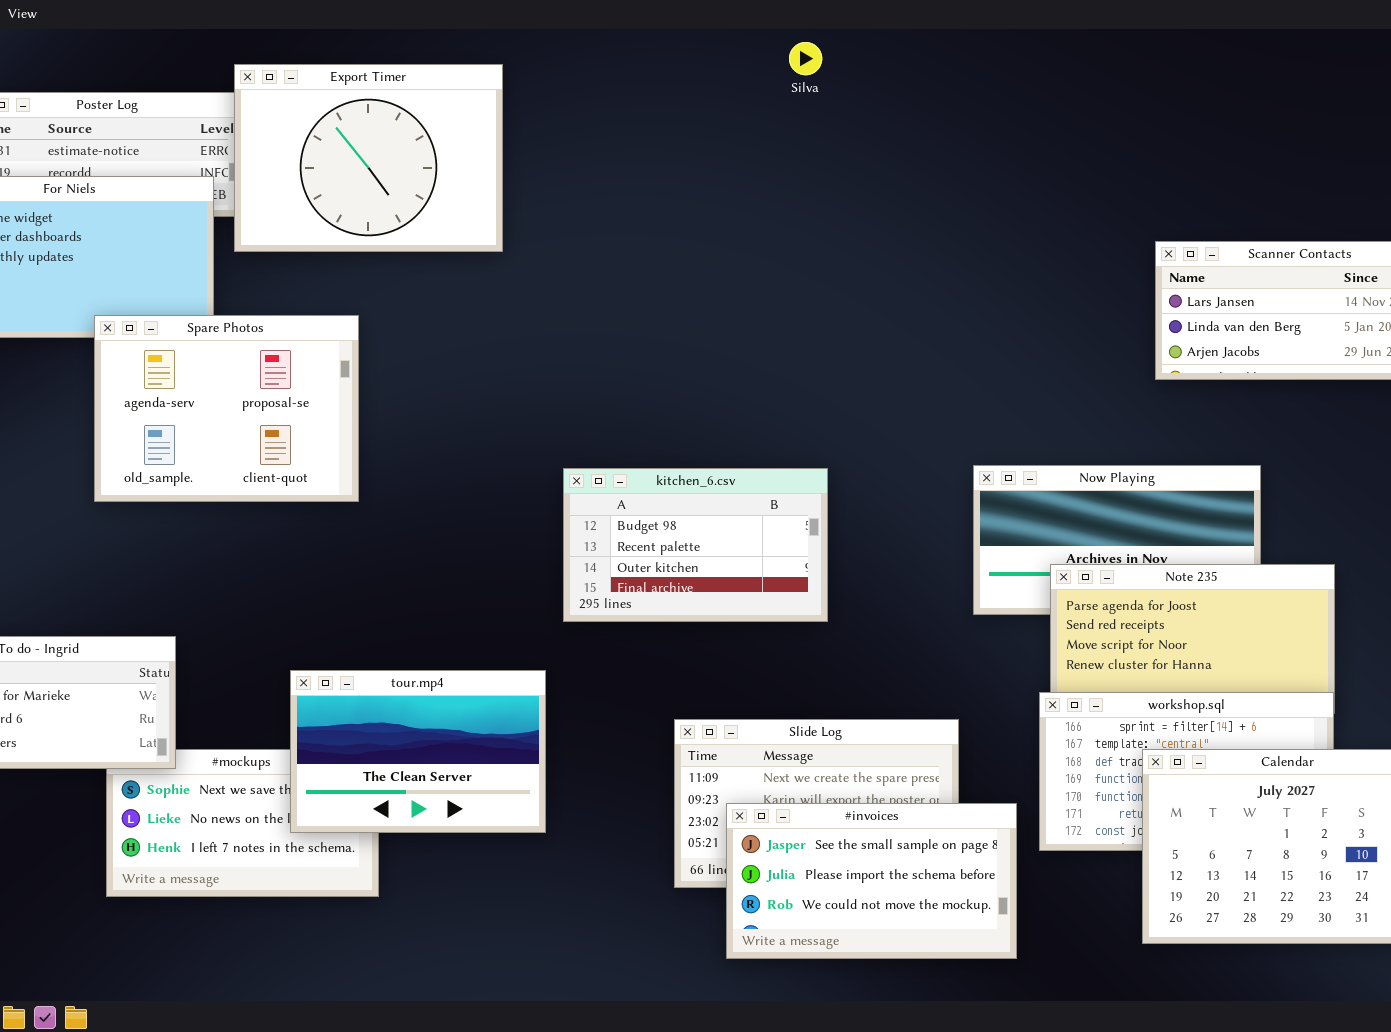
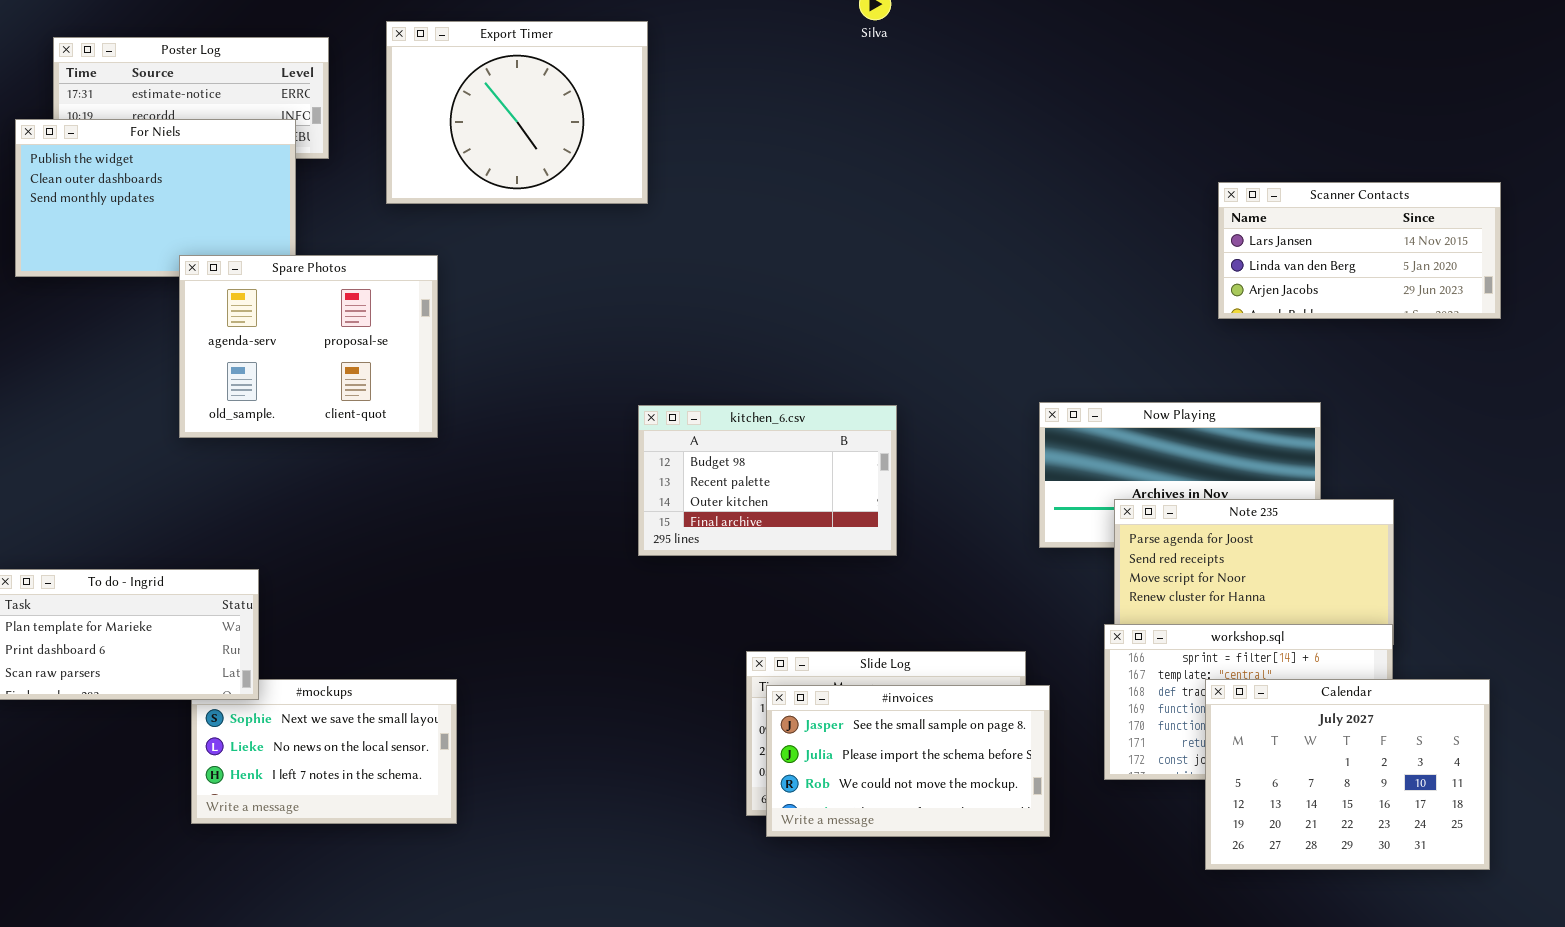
Export Timer: [234,64,503,252] -> [386,21,648,204], moved
tour.mp4: [290,670,546,833] -> none, closed
#invoices: [726,803,1017,959] -> [766,685,1050,837], moved

